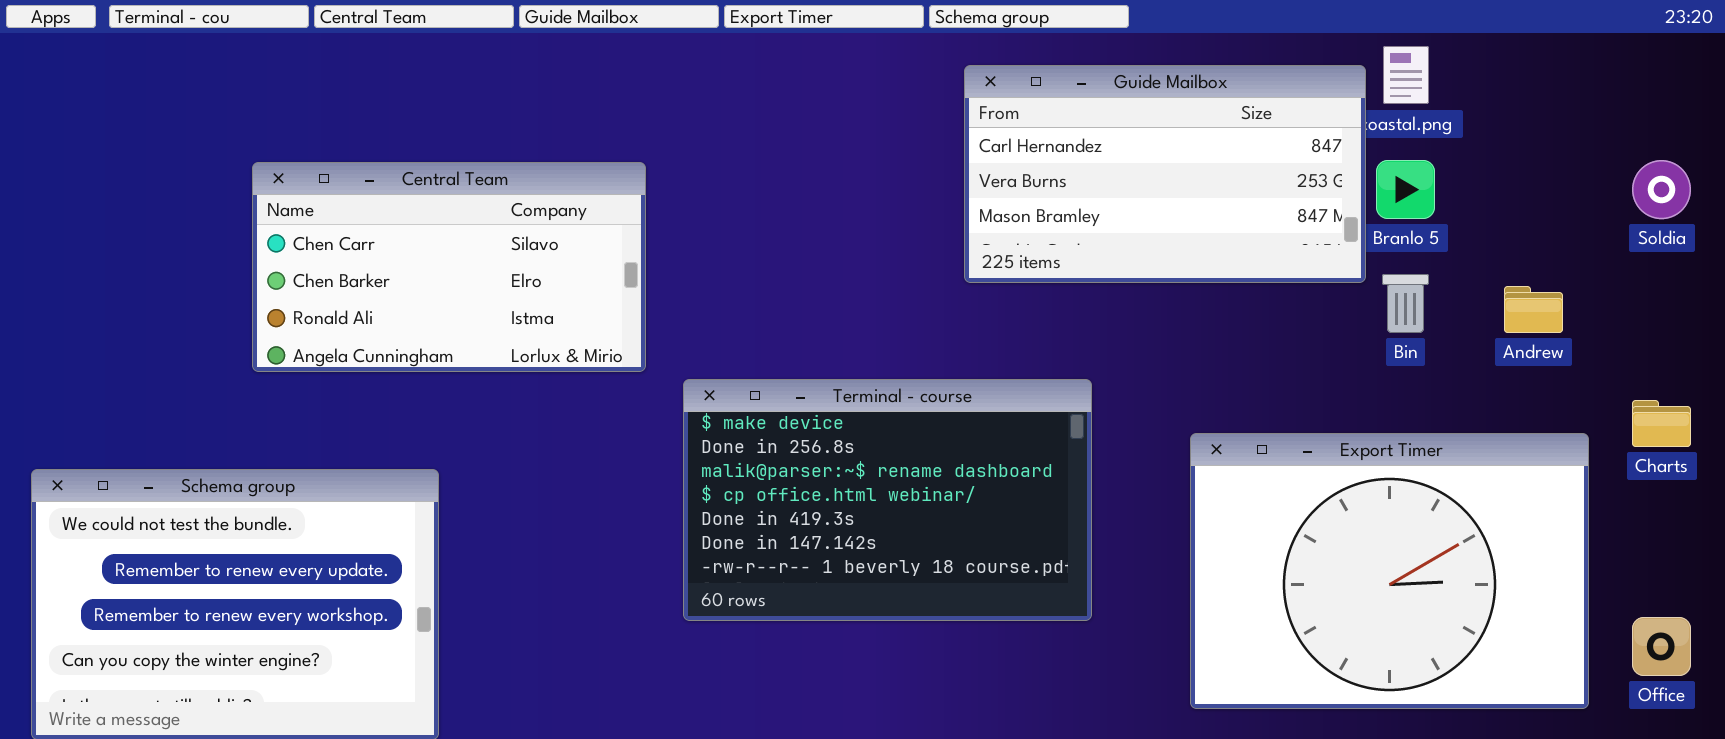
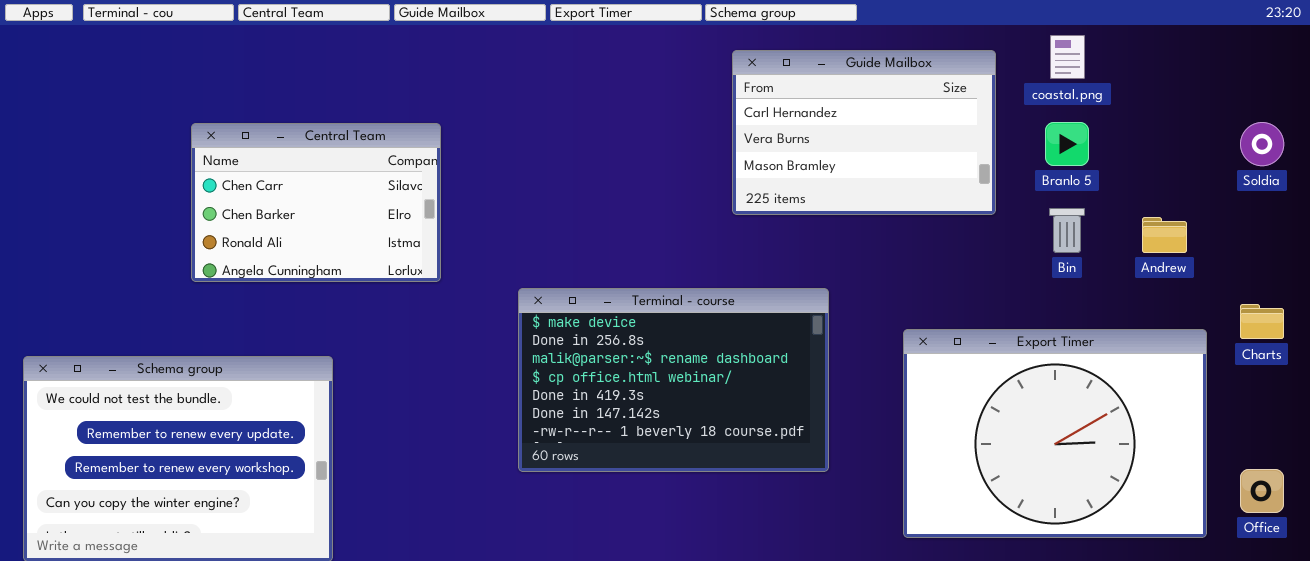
Guide Mailbox: [964,65,1366,283] -> [732,50,996,215], resized
Central Team: [252,162,646,372] -> [191,123,441,282], resized

